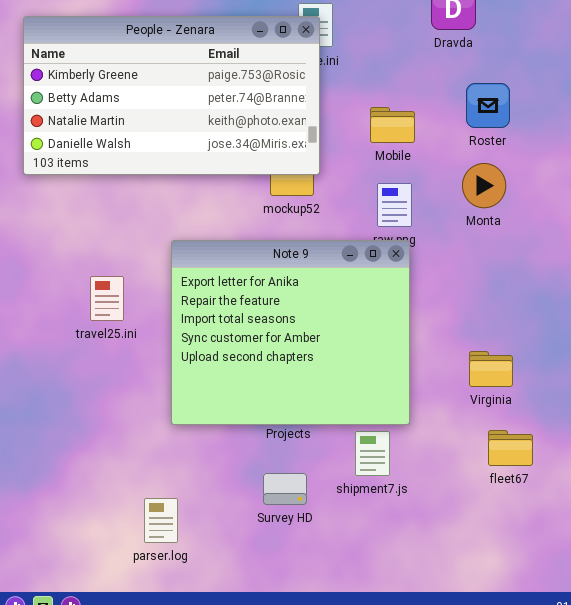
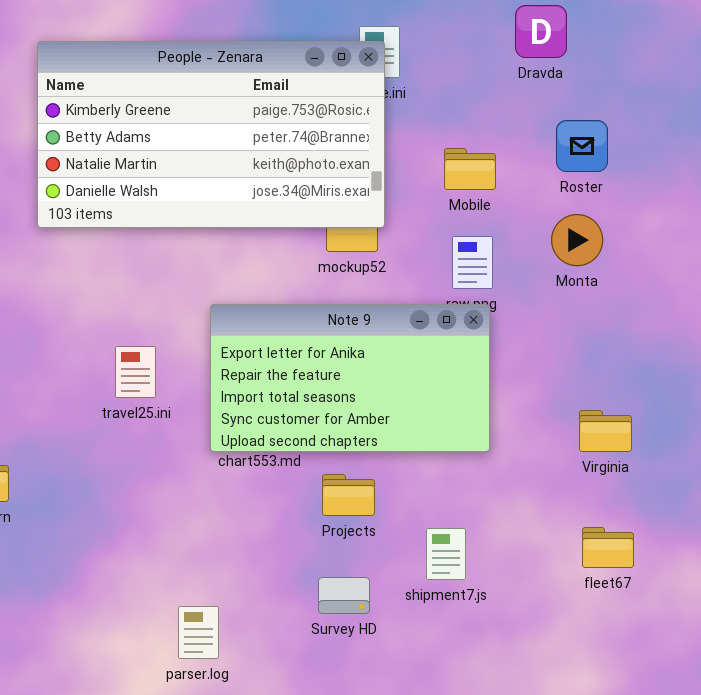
Note 9: [171,240,410,425] -> [210,304,490,452], resized
Virginia: [469,351,513,387] -> [579,410,632,452], moved

